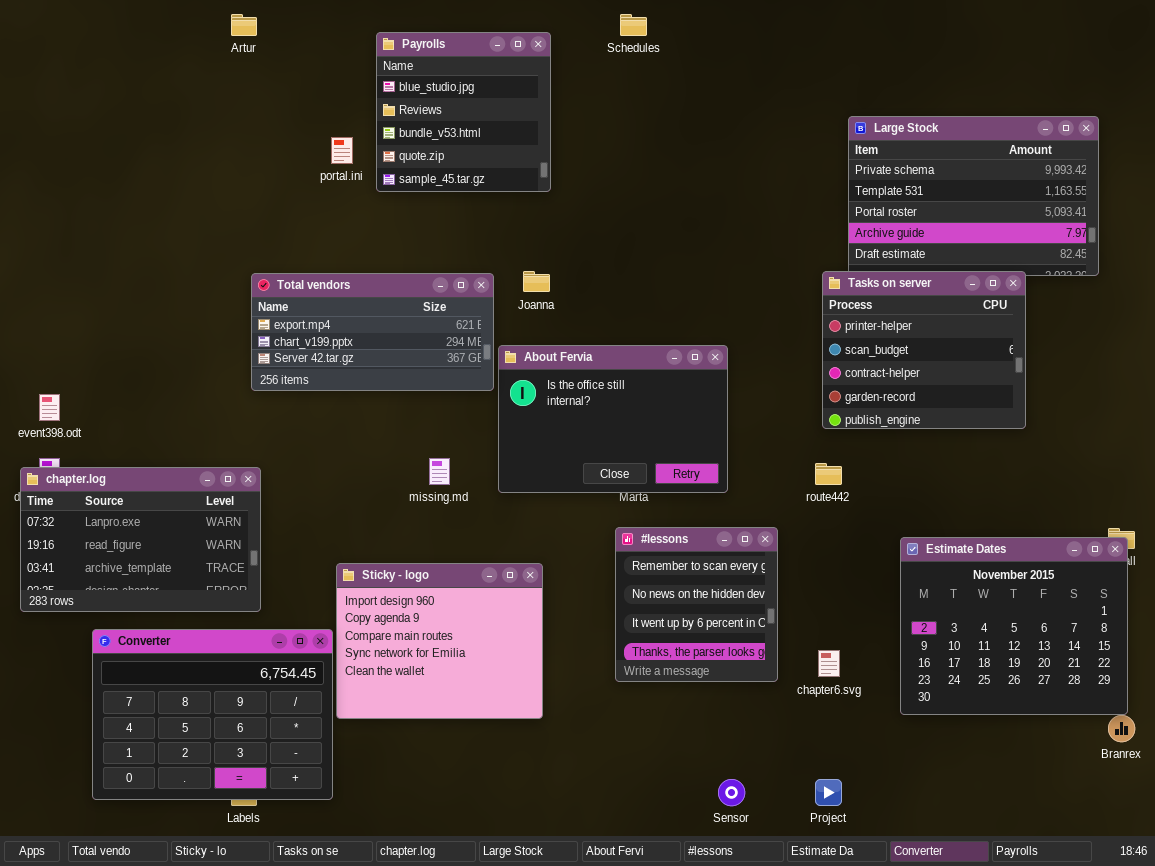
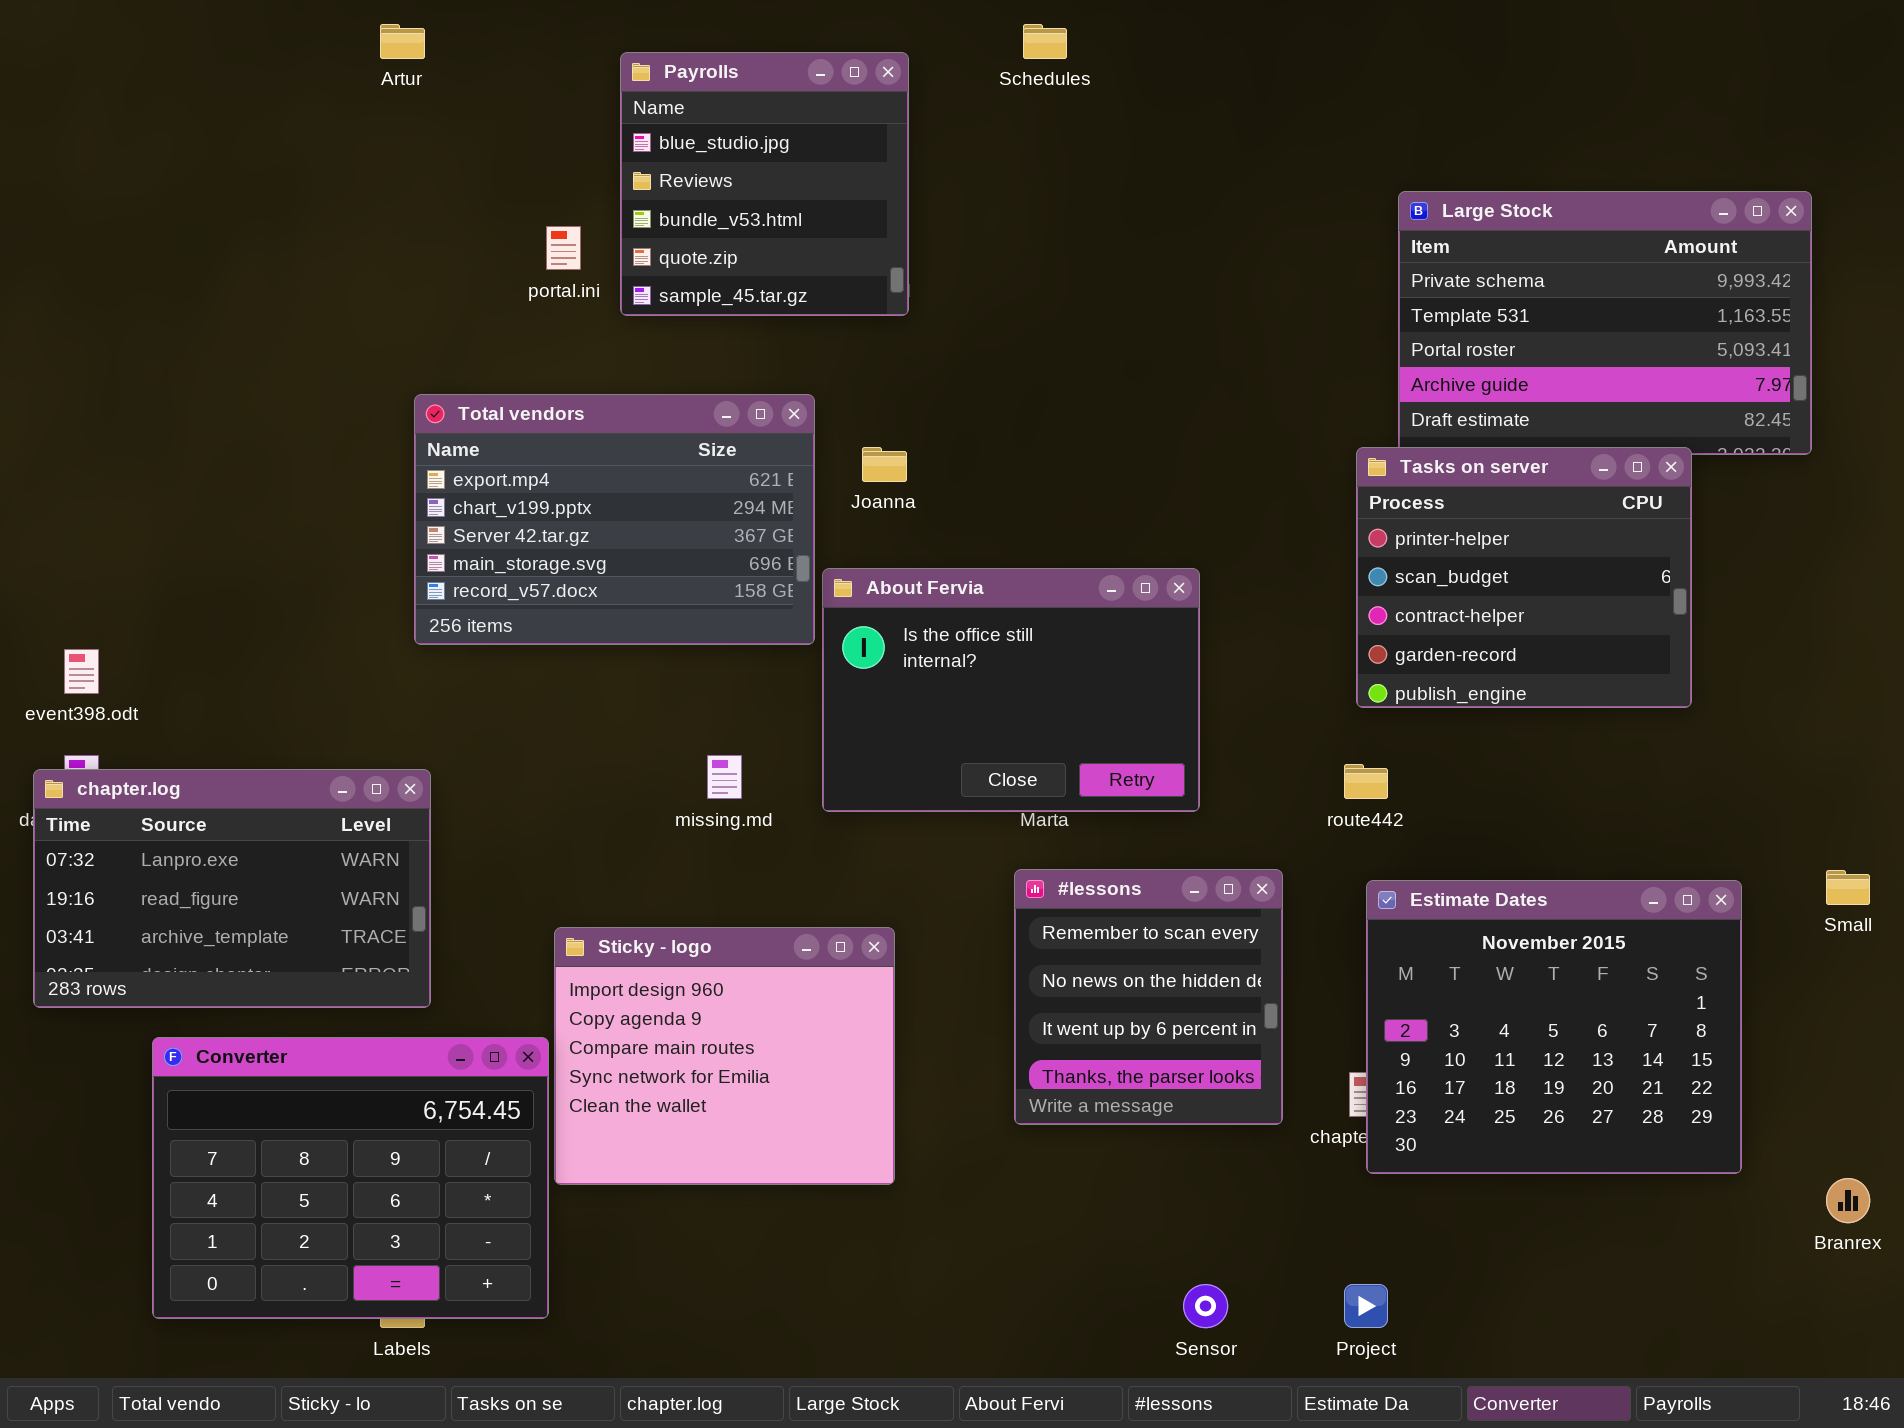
Total vendors: [251,273,494,391] -> [414,394,815,645], resized
Estimate Dates: [900,537,1128,715] -> [1366,880,1742,1174], moved

